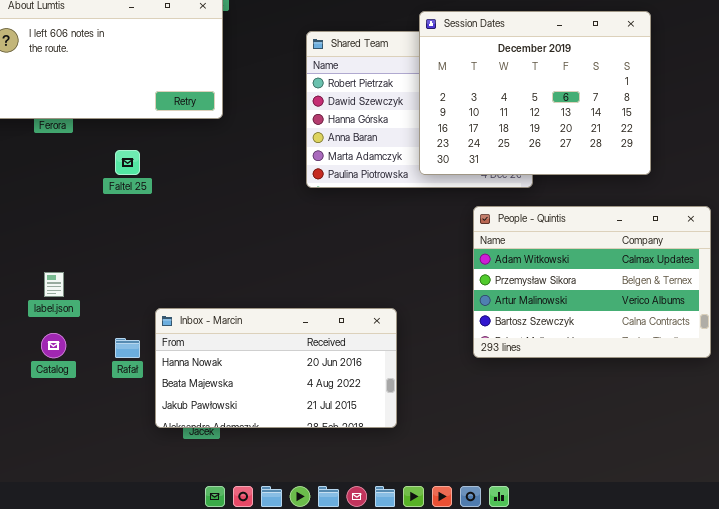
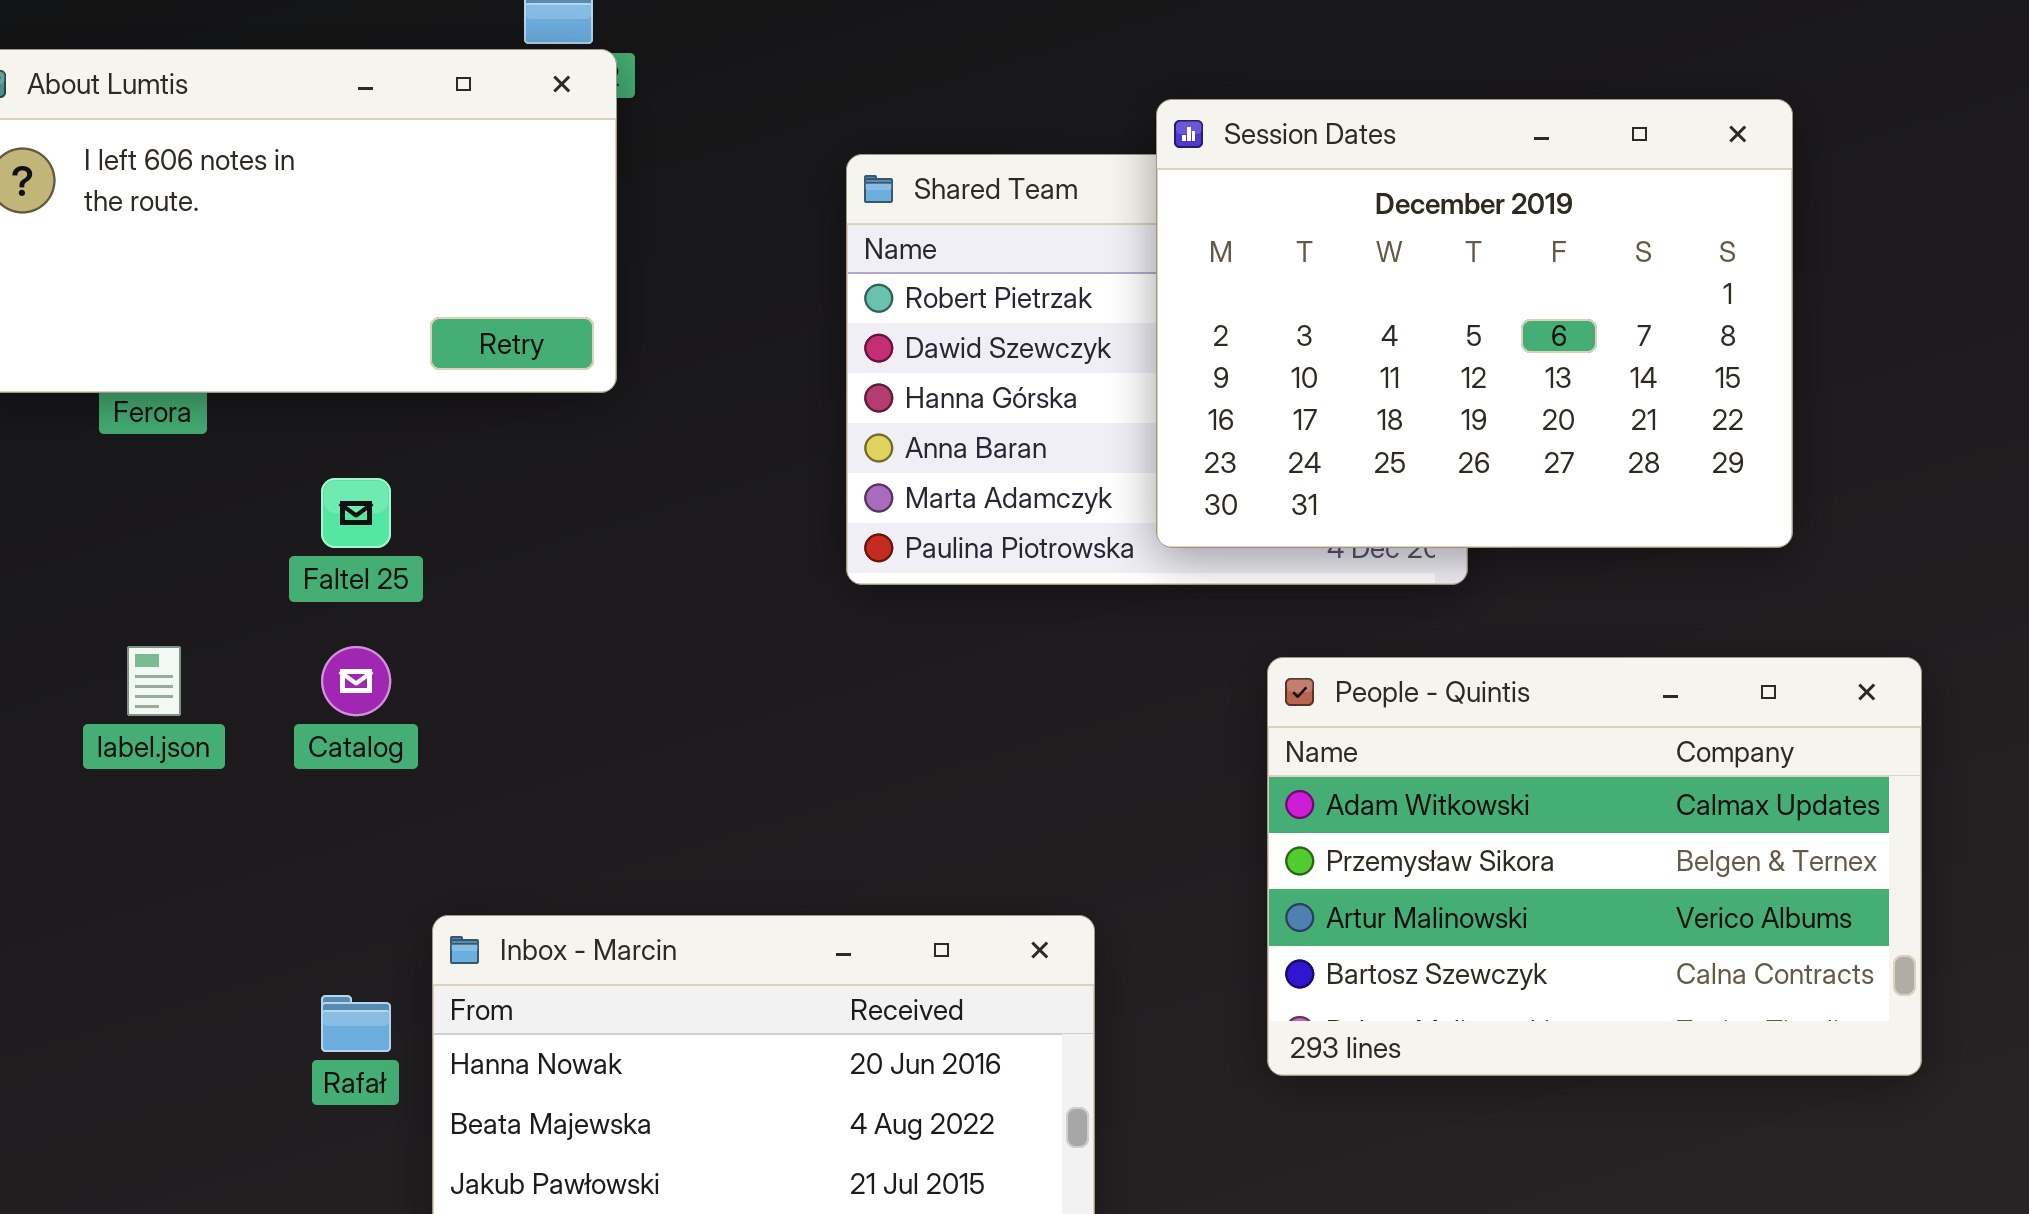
People - Quintis: [473,206,711,358] -> [1267,657,1922,1076], moved
label.json: [44,272,64,297] -> [127,646,181,716], moved
Catalog: [41,333,66,358] -> [321,646,391,716], moved

